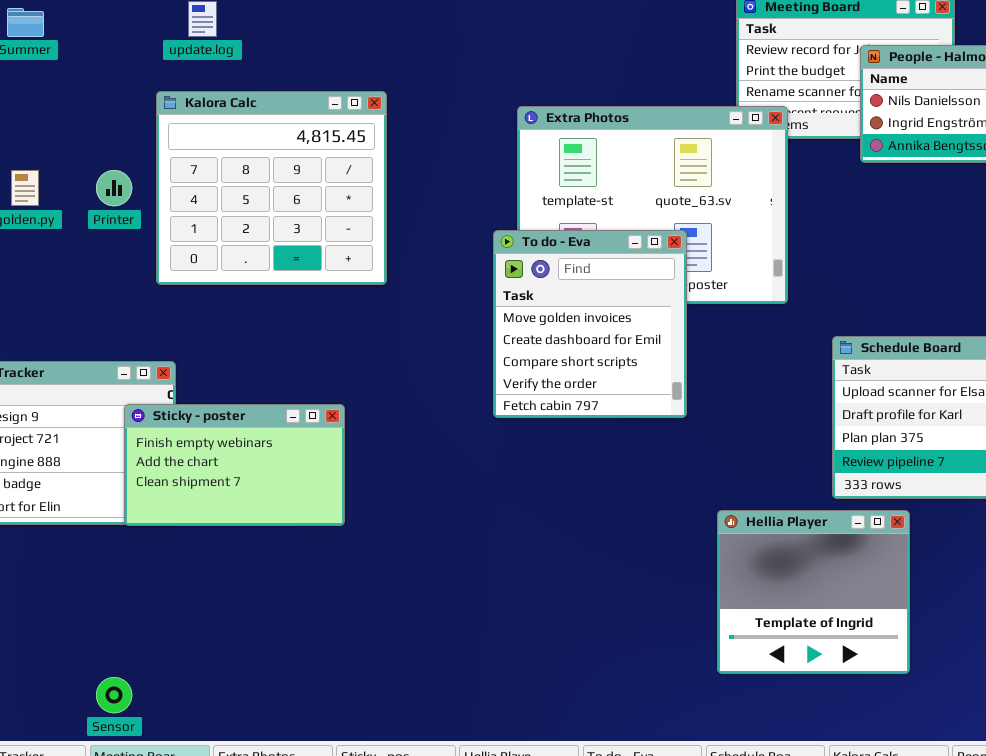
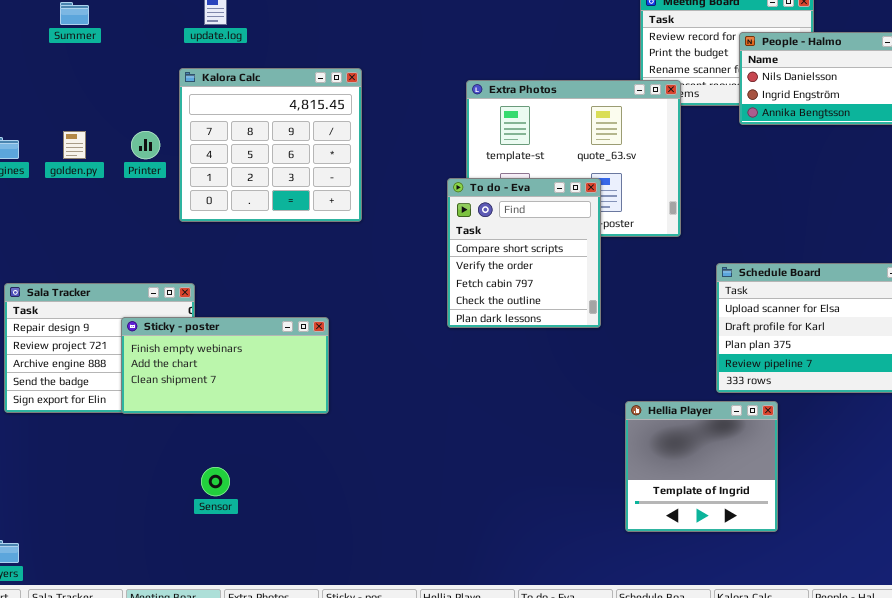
To do - Eva: [493,230,687,418] -> [447,178,601,328], scrolled down 2 rows
Sticky - poster: [124,404,345,526] -> [121,317,329,414], resized
Sensor: [96,677,132,713] -> [201,467,230,496], moved

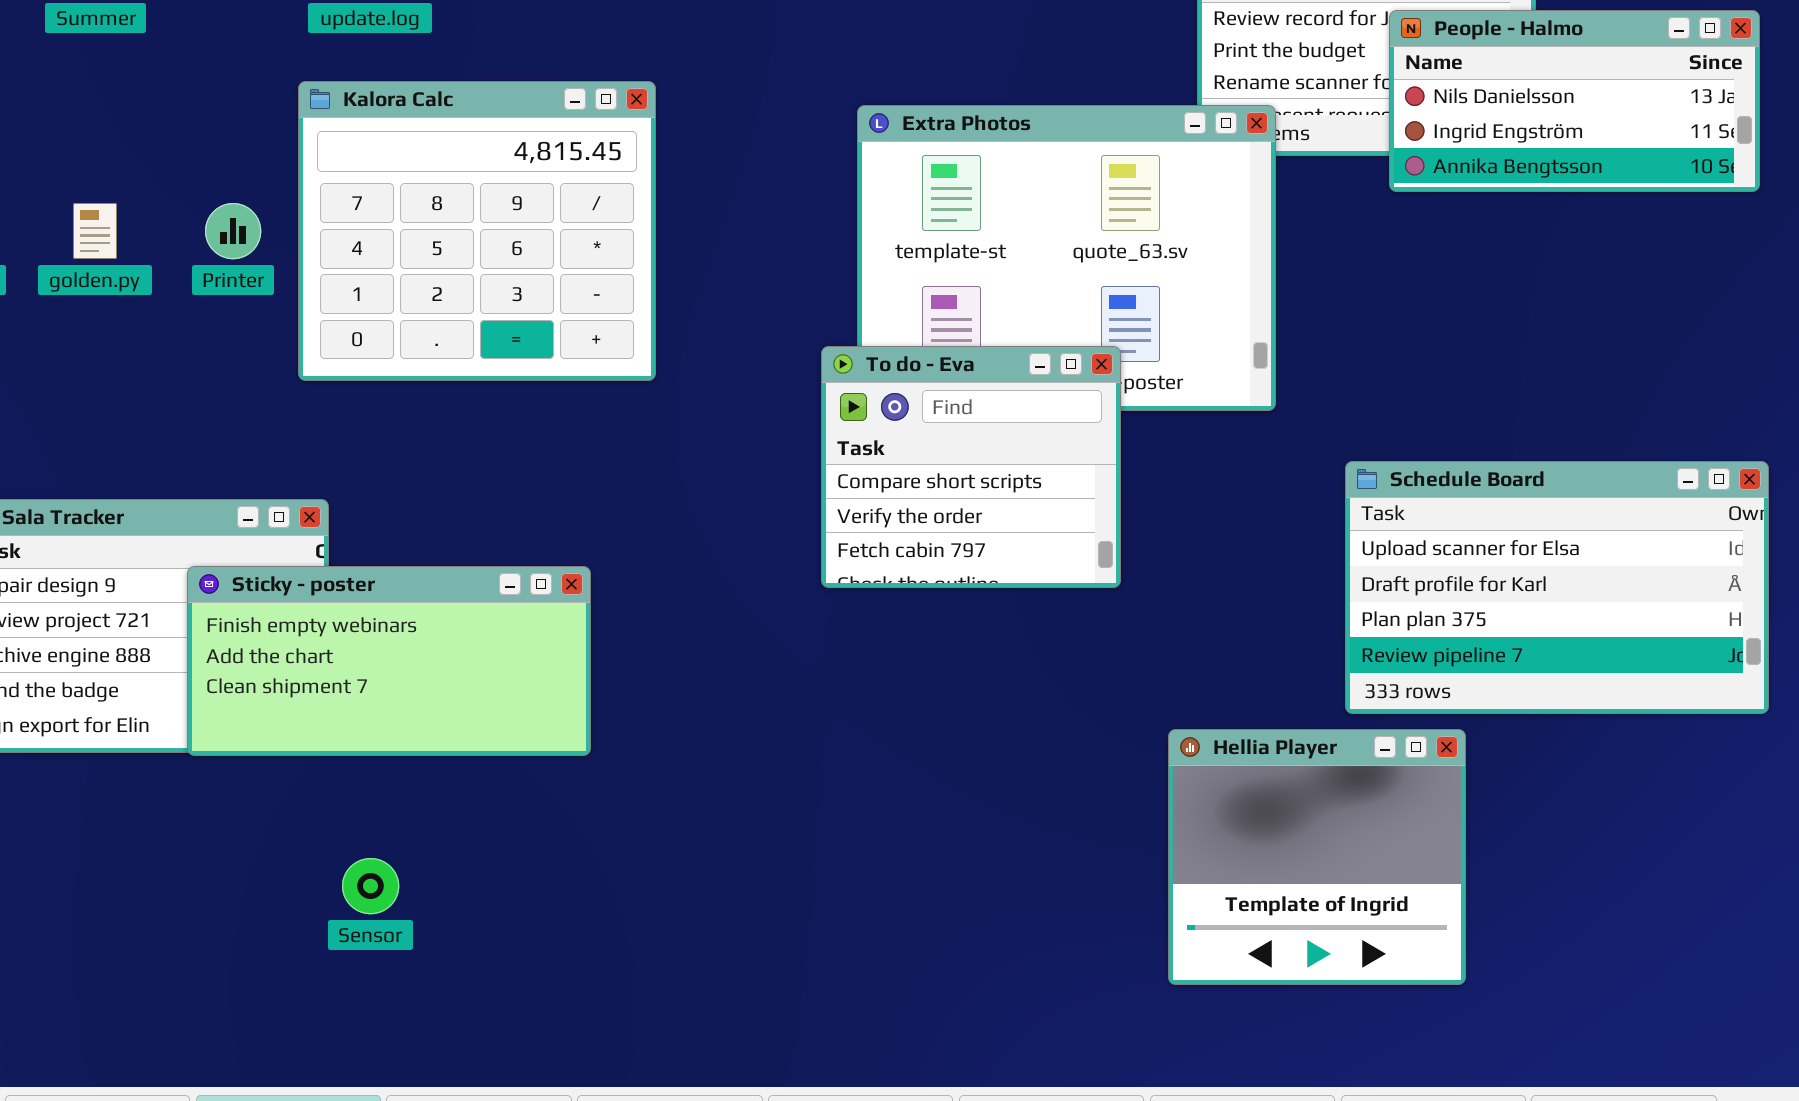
To do - Eva: [447,178,601,328] -> [821,346,1121,588], resized

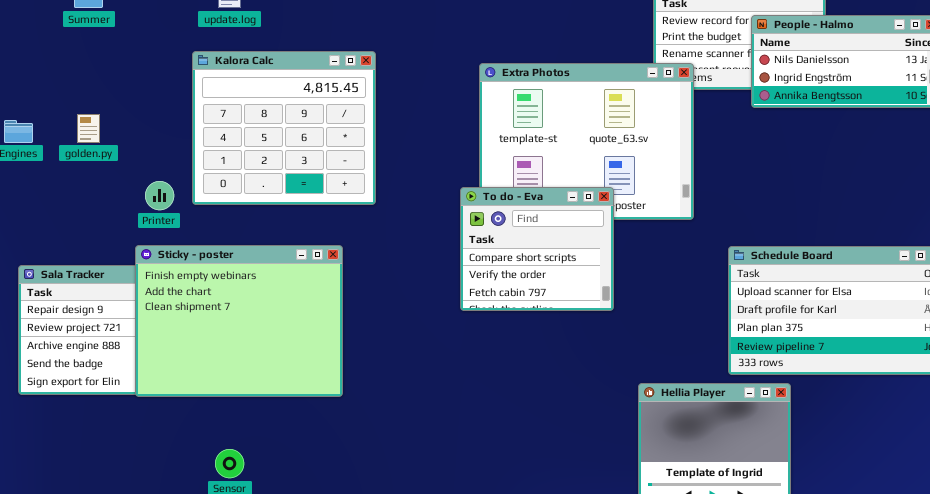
Printer: [205,203,261,259] -> [145,181,174,210], moved
Sticky - poster: [187,566,591,756] -> [135,245,343,397], resized

